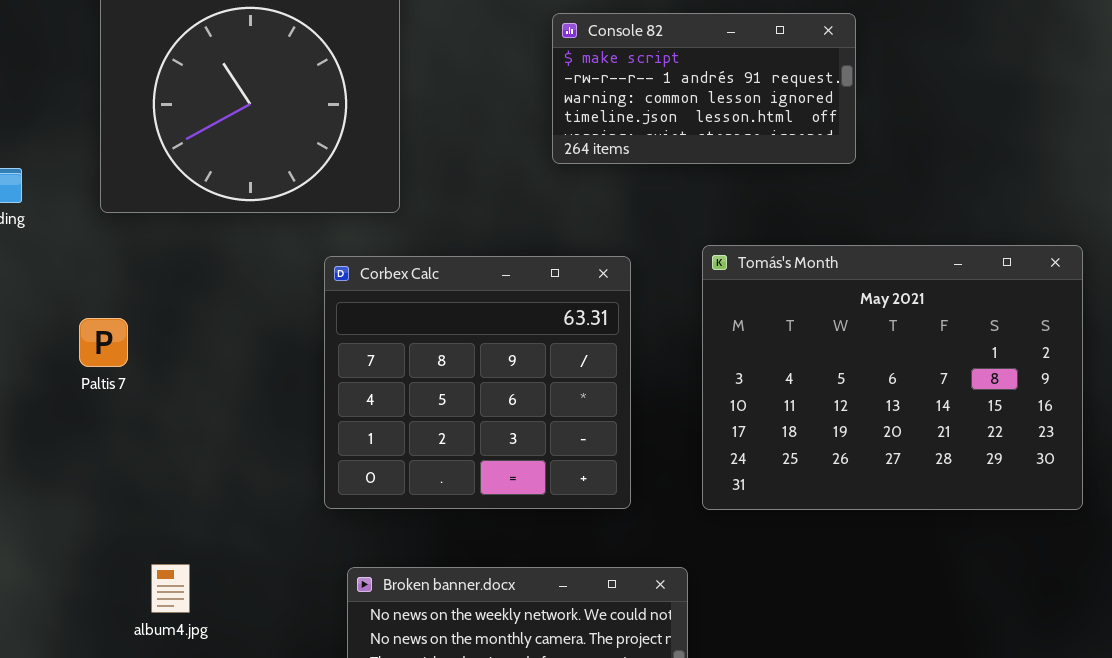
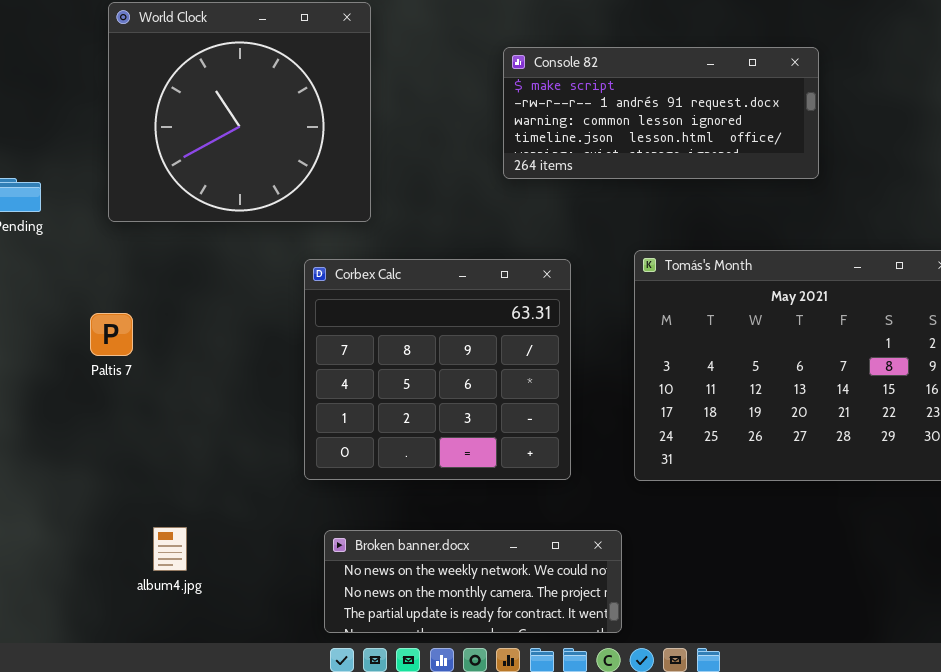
Console 82: [552,13,856,164] -> [503,47,819,179], resized

